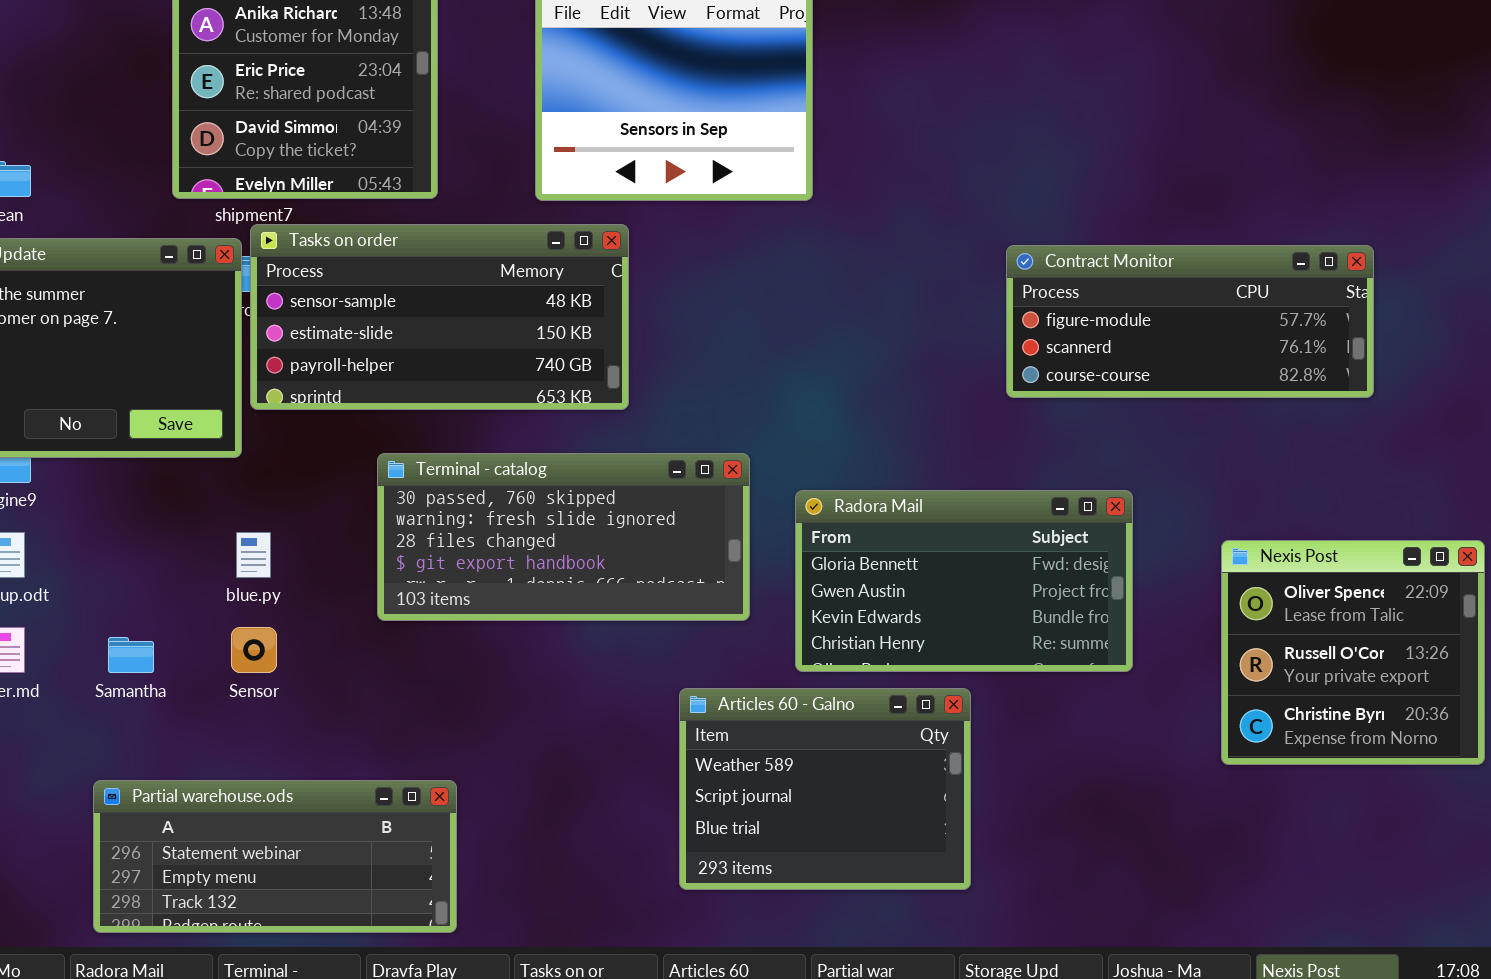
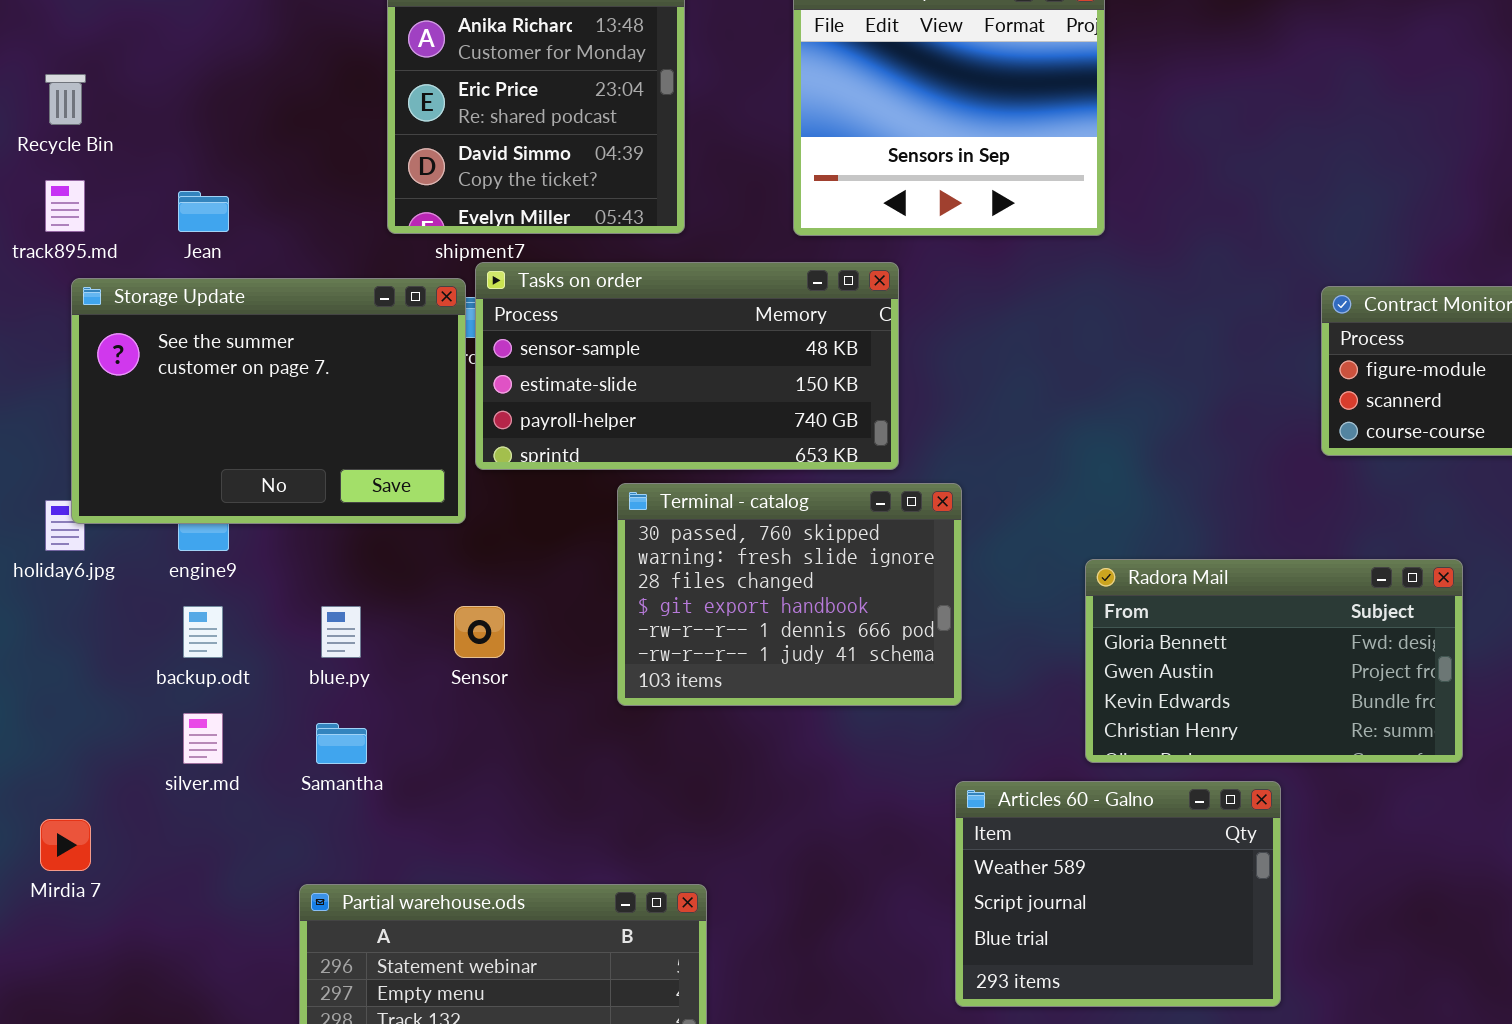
Terminal - catalog: [377,453,750,621] -> [617,483,962,706], resized
blue.py: [236,532,271,578] -> [321,606,361,658], moved
Sensor: [231,627,277,673] -> [454,606,505,658], moved

